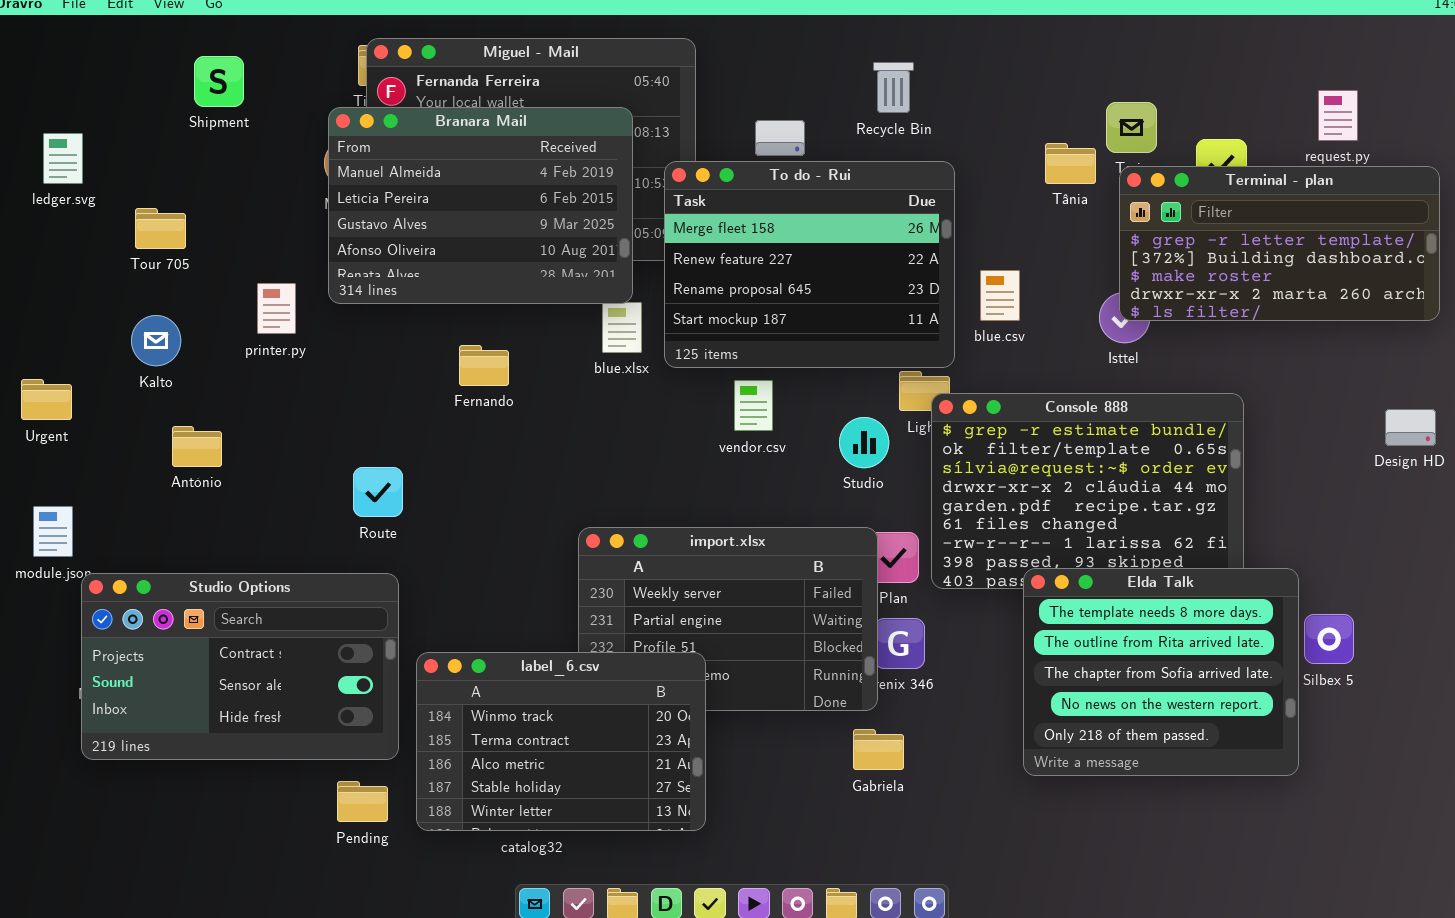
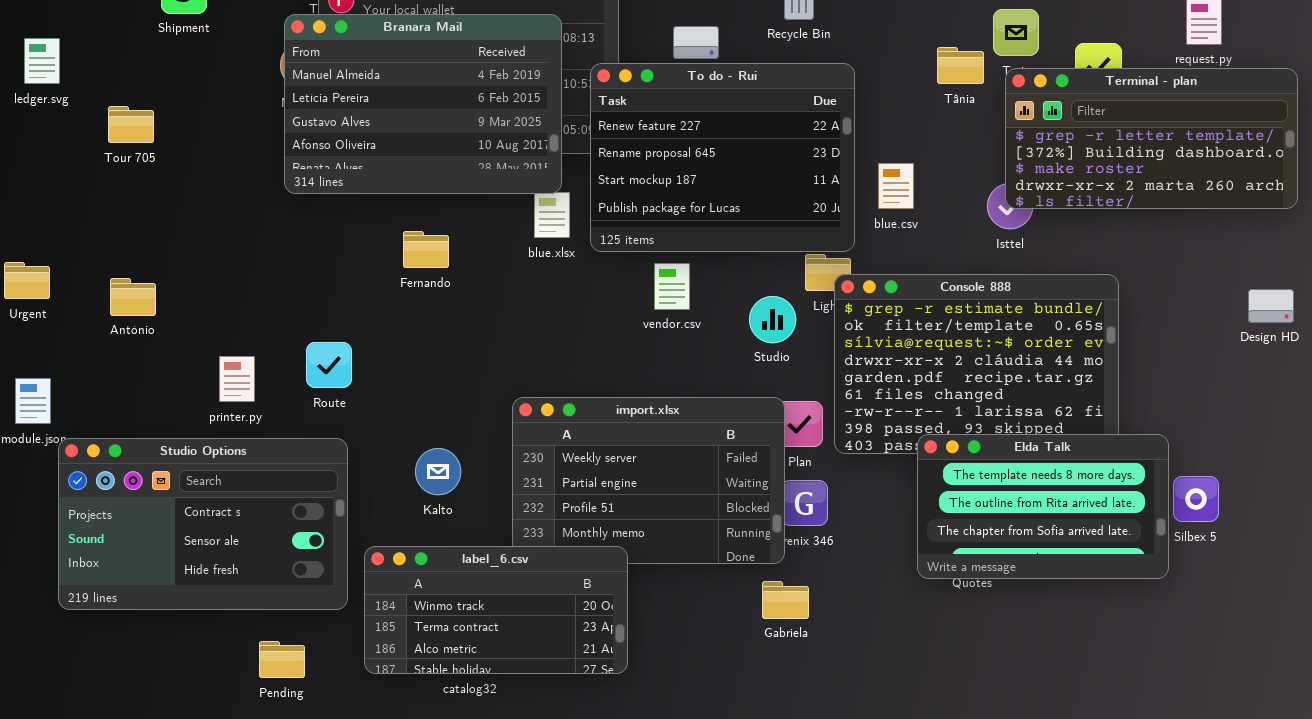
To do - Rui: [664,161,955,368] -> [590,63,855,252], scrolled down 1 row
printer.py: [257,283,296,334] -> [219,356,255,402], moved
Kalto: [131,315,181,366] -> [415,448,461,495], moved
António: [172,426,222,467] -> [110,278,156,316], moved
Elda Talk: [1023,568,1299,776] -> [917,434,1169,579], resized
label_6.csv: [416,652,706,831] -> [364,546,628,674], resized
Pending: [337,781,388,822] -> [259,641,305,678], moved

